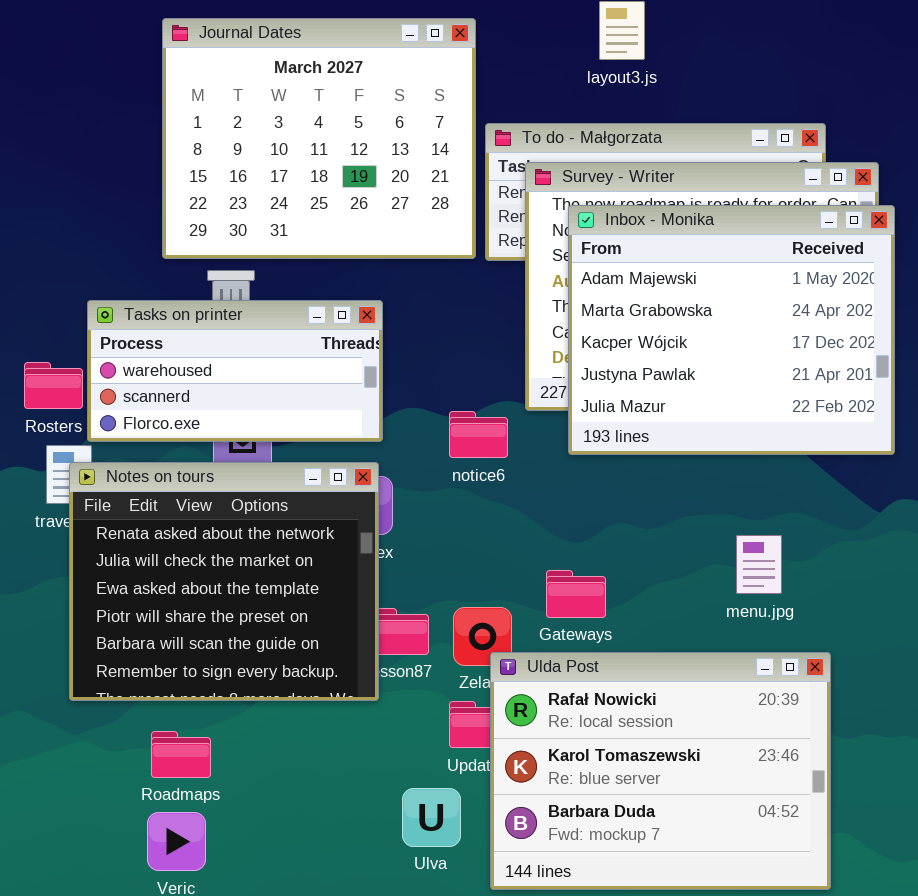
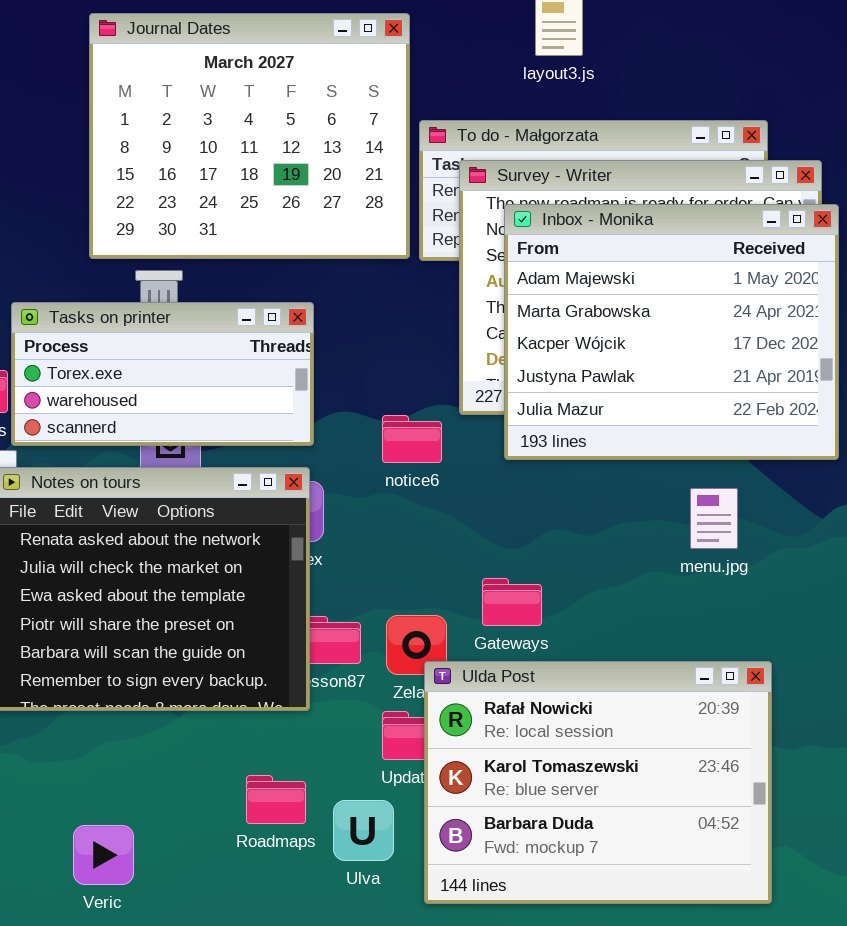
Tasks on printer: [87,300,383,442] -> [11,302,314,446], scrolled up 1 row
menu.jpg: [736,535,782,594] -> [690,488,738,549], moved
Roadmaps: [151,731,211,778] -> [246,775,306,824], moved

